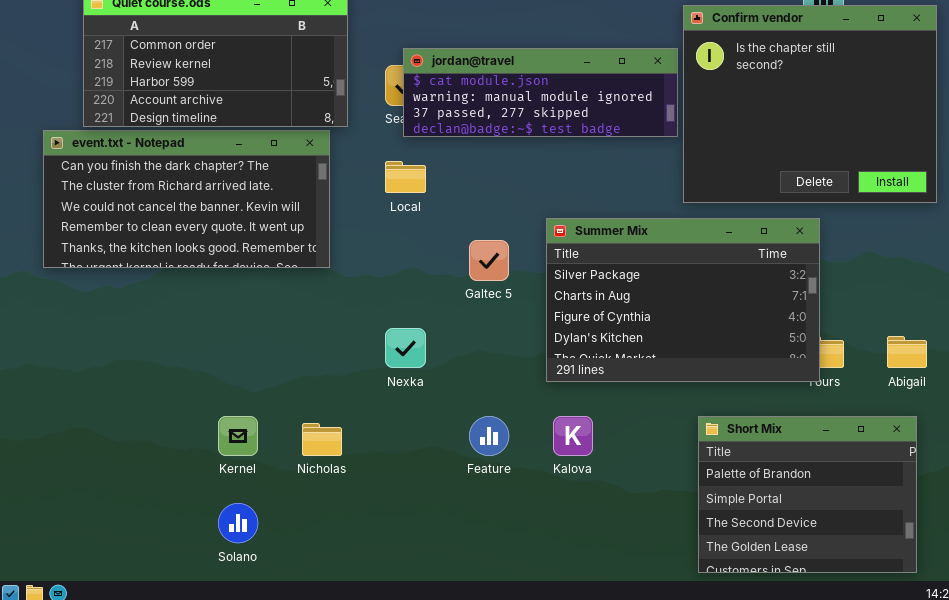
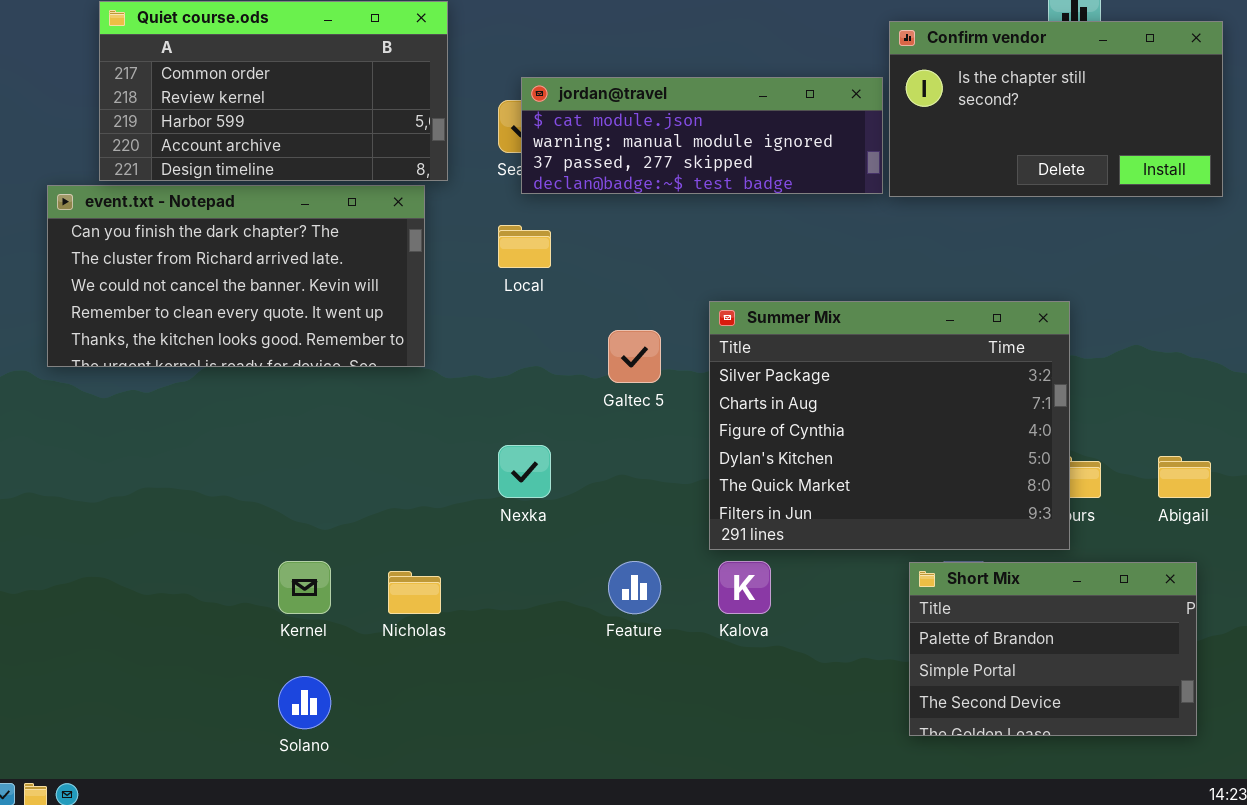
Confirm vendor: [683,5,937,203] -> [889,21,1223,197], resized
Summer Mix: [546,218,820,382] -> [709,301,1070,550], resized
Short Mix: [698,416,917,573] -> [909,562,1197,736], resized

